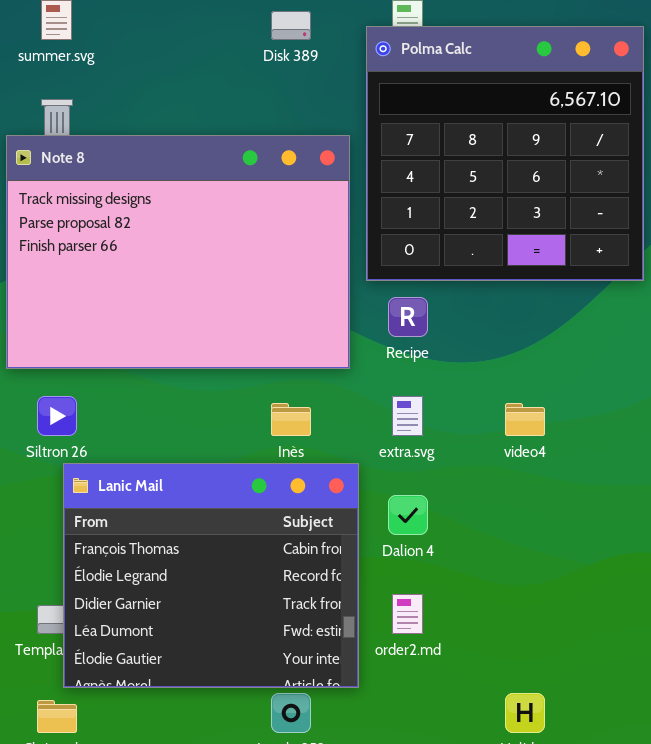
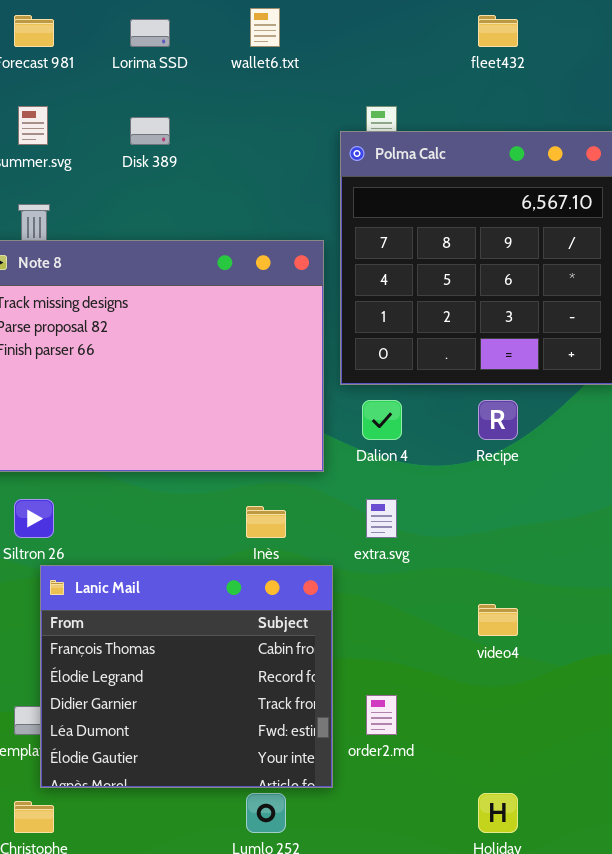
Disk 389: [271,11,311,40] -> [130,117,170,145], moved
Recipe: [388,297,428,337] -> [478,400,518,440], moved
video4: [505,403,545,436] -> [478,604,518,636], moved
Dalion 4: [388,495,428,535] -> [362,400,402,440], moved

